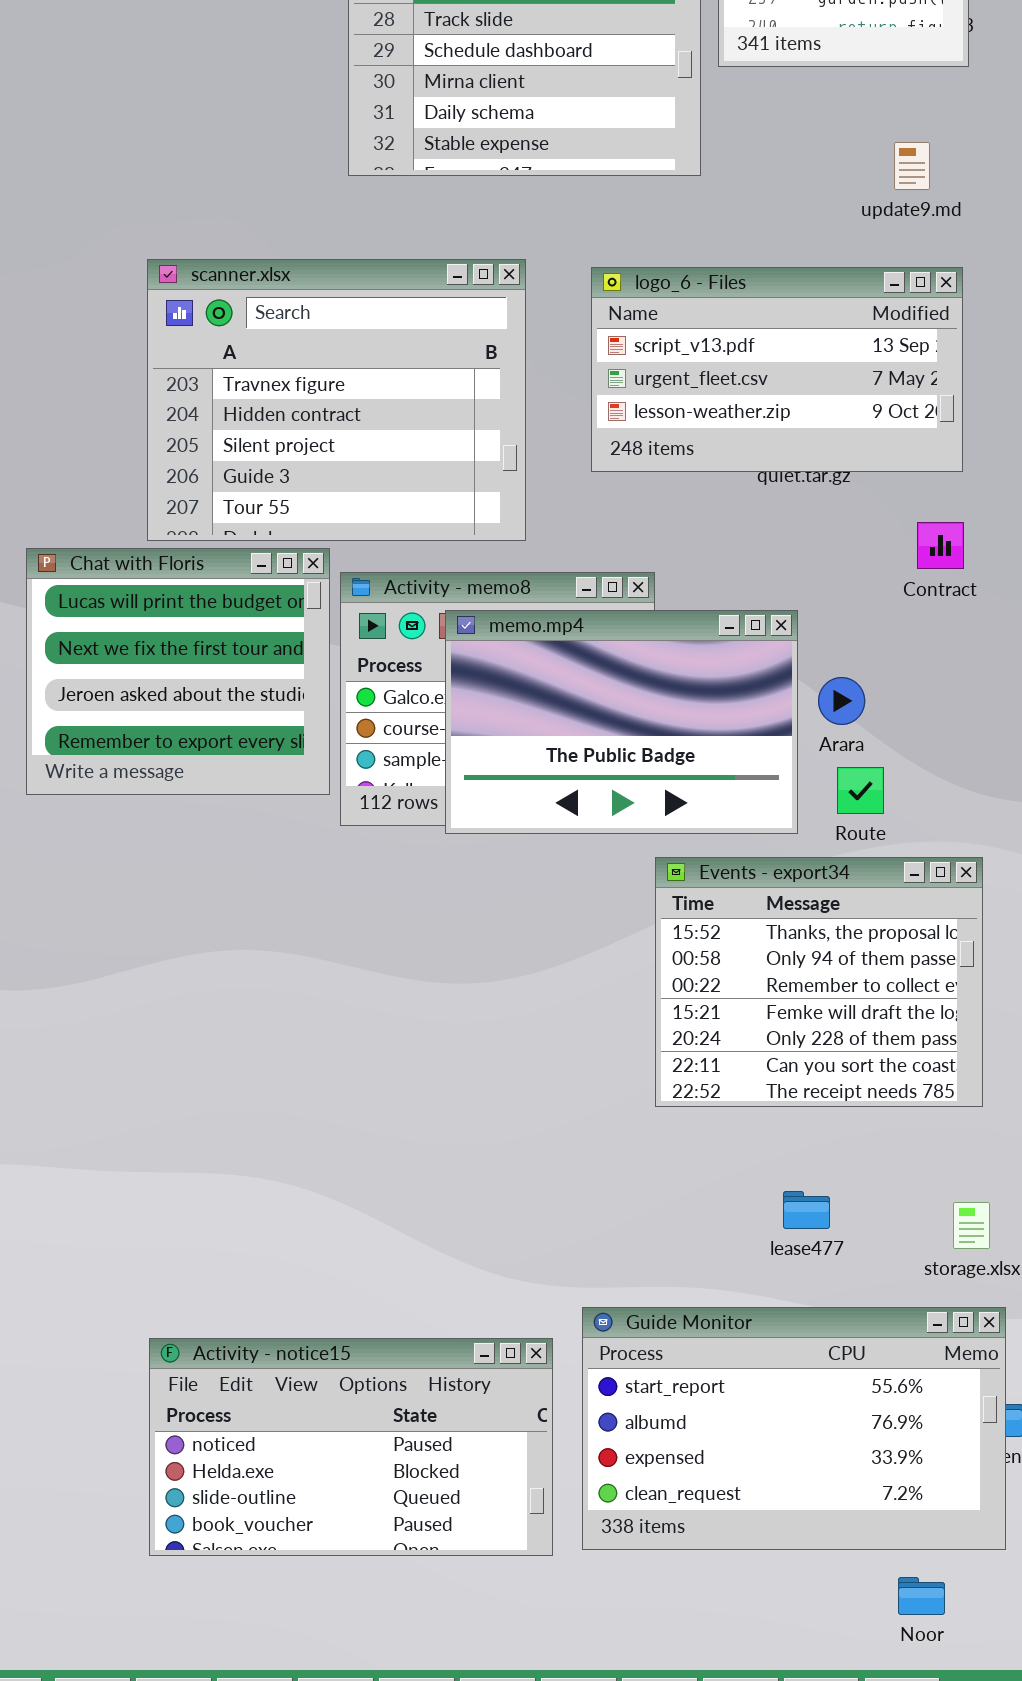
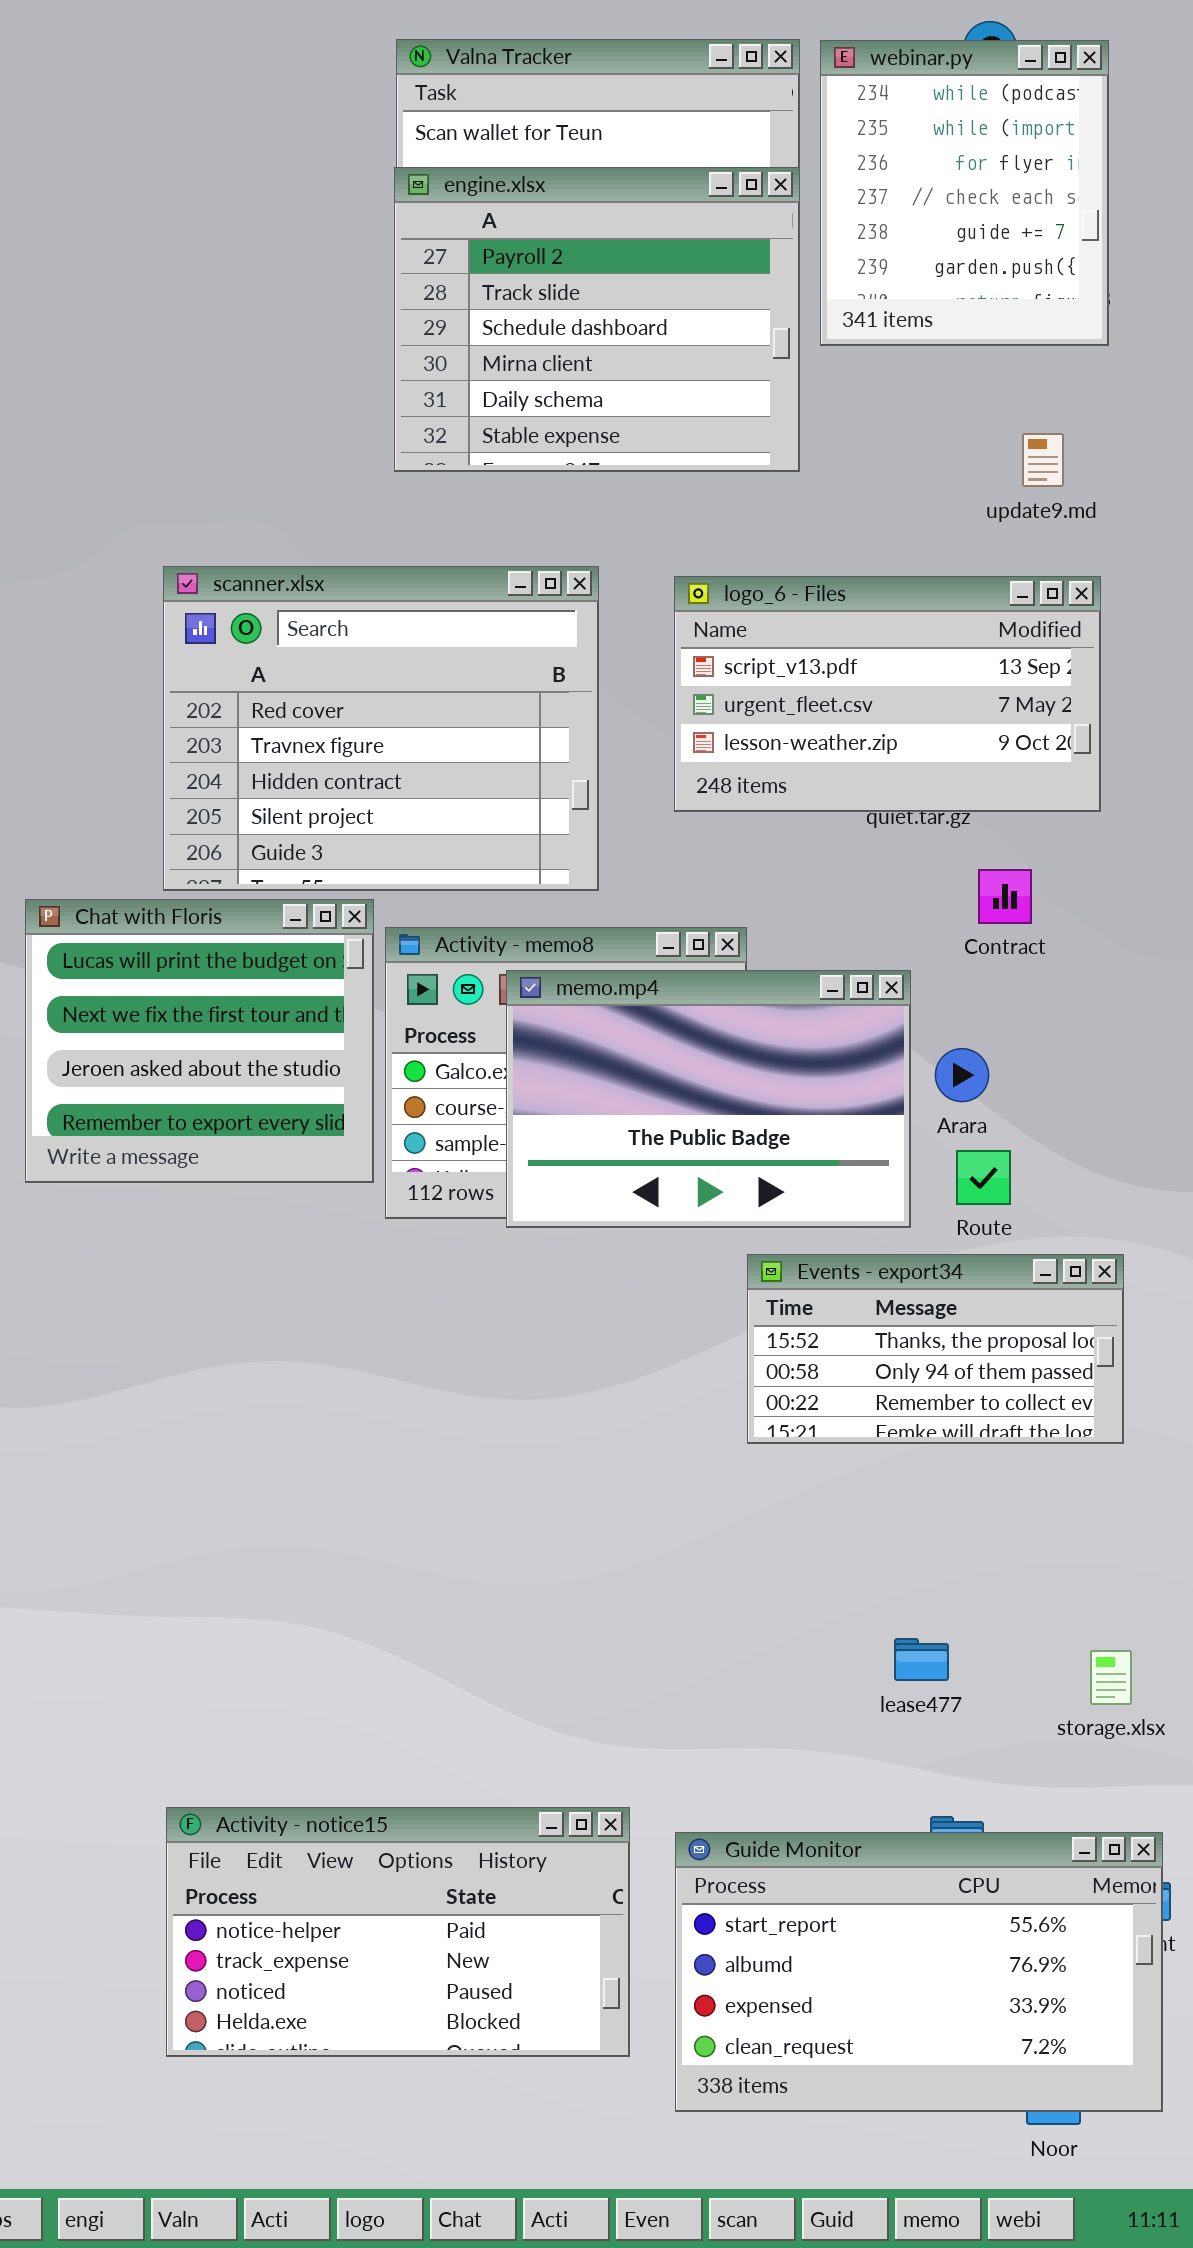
scanner.xlsx: [147,259,526,541] -> [163,566,599,891], scrolled up 1 row
Contract: [917,522,964,569] -> [978,869,1032,924], moved
Events - export34: [655,857,983,1107] -> [747,1254,1124,1444], resized
Guide Monitor: [582,1307,1006,1550] -> [675,1832,1163,2112], moved
Activity - notice15: [149,1338,553,1556] -> [166,1807,630,2057], scrolled up 2 rows

